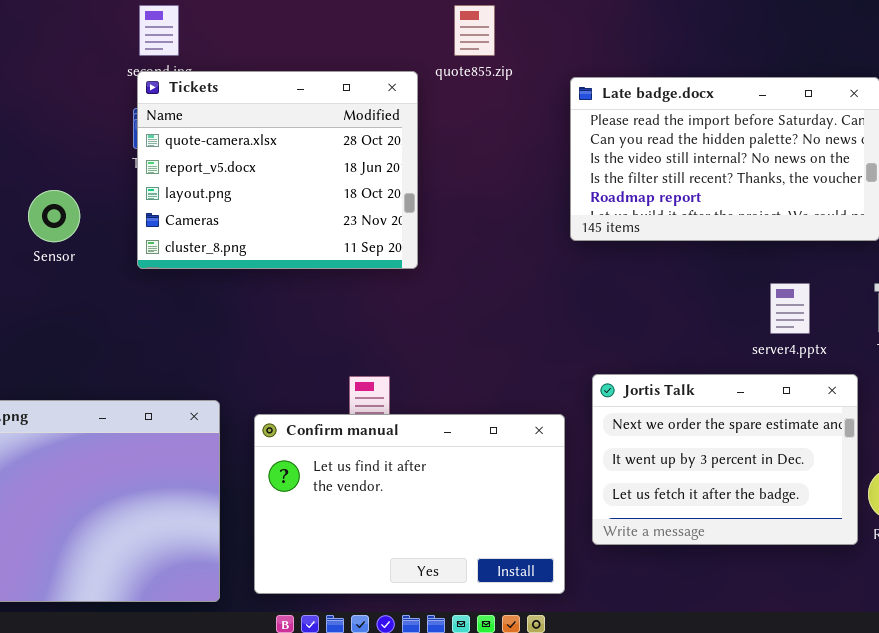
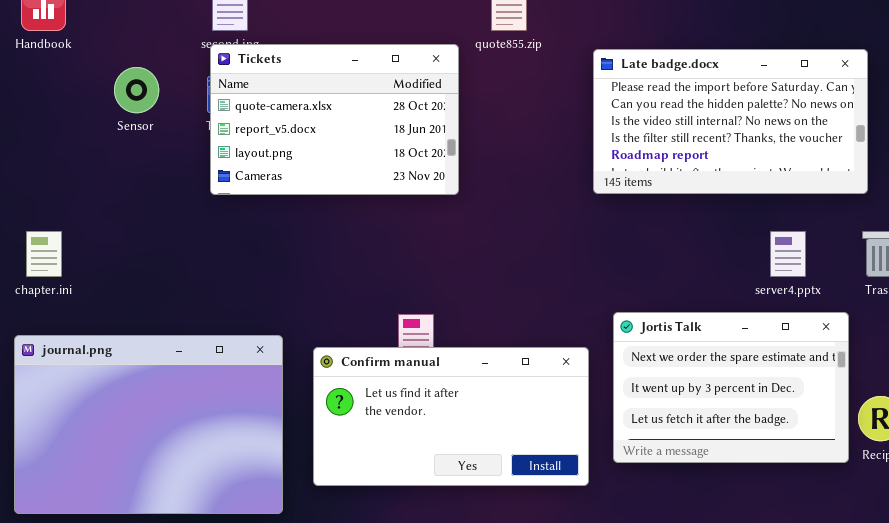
Tickets: [137,71,418,269] -> [210,44,459,195], resized
Sensor: [28,190,80,242] -> [114,67,159,113], moved
Confirm manual: [254,414,565,594] -> [313,347,589,486], resized

